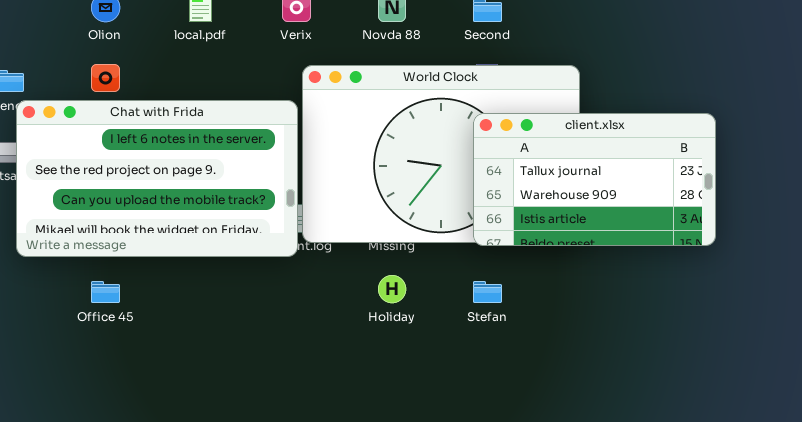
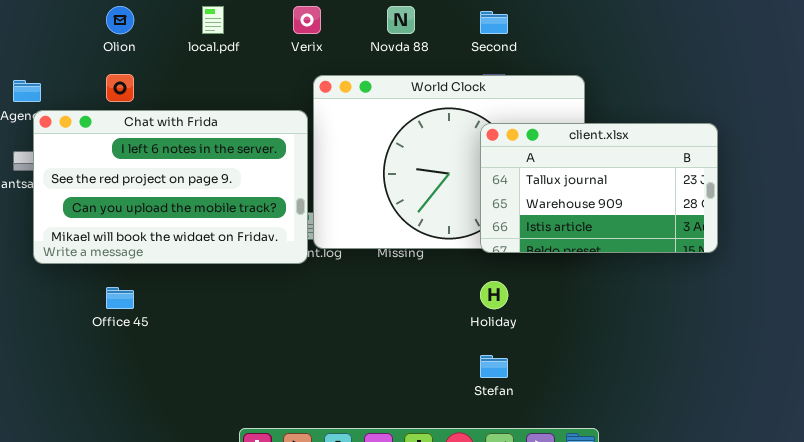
Holiday: [378,275,406,303] -> [480,281,508,309], moved
Stefan: [473,281,502,303] -> [480,355,508,378], moved

